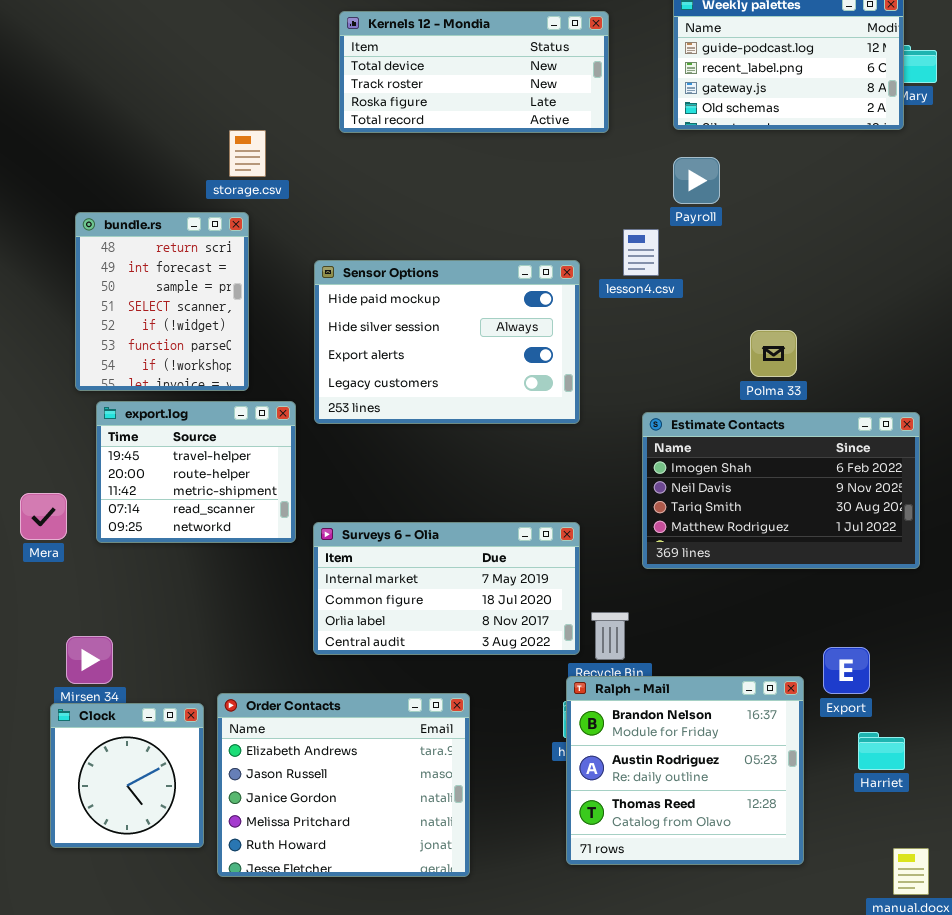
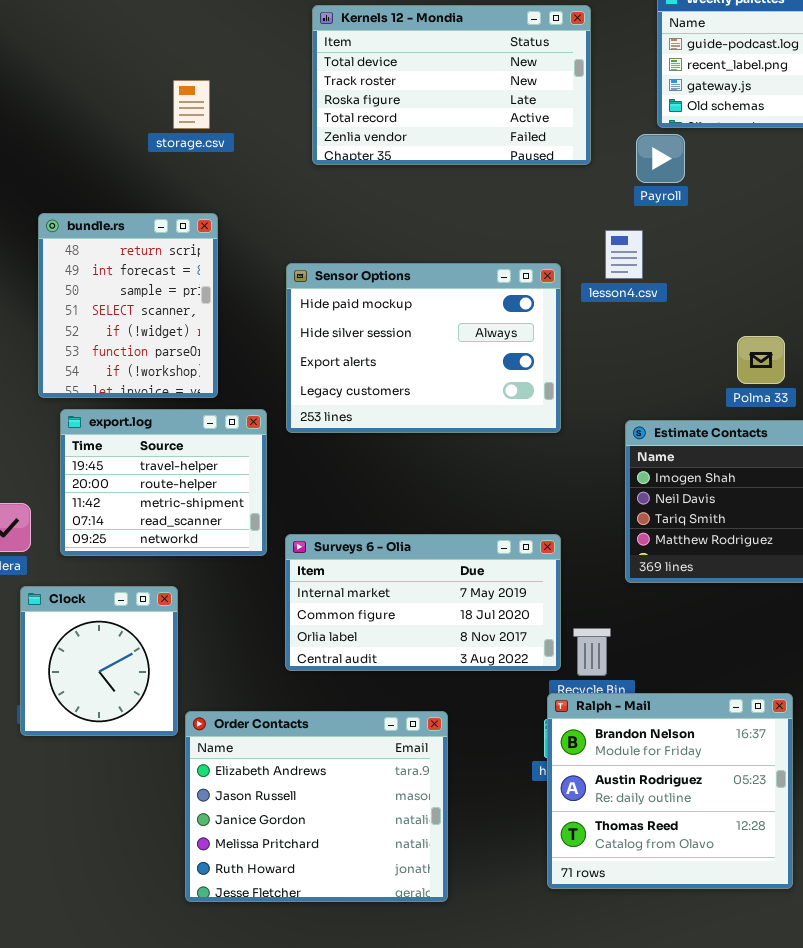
Kernels 12 - Mondia: [339,11,609,133] -> [312,5,591,165], resized
storage.csv: [229,130,266,177] -> [173,80,210,129], moved
Payroll: [673,157,720,204] -> [636,134,685,183], moved
Clock: [50,703,204,848] -> [20,586,178,736], moved

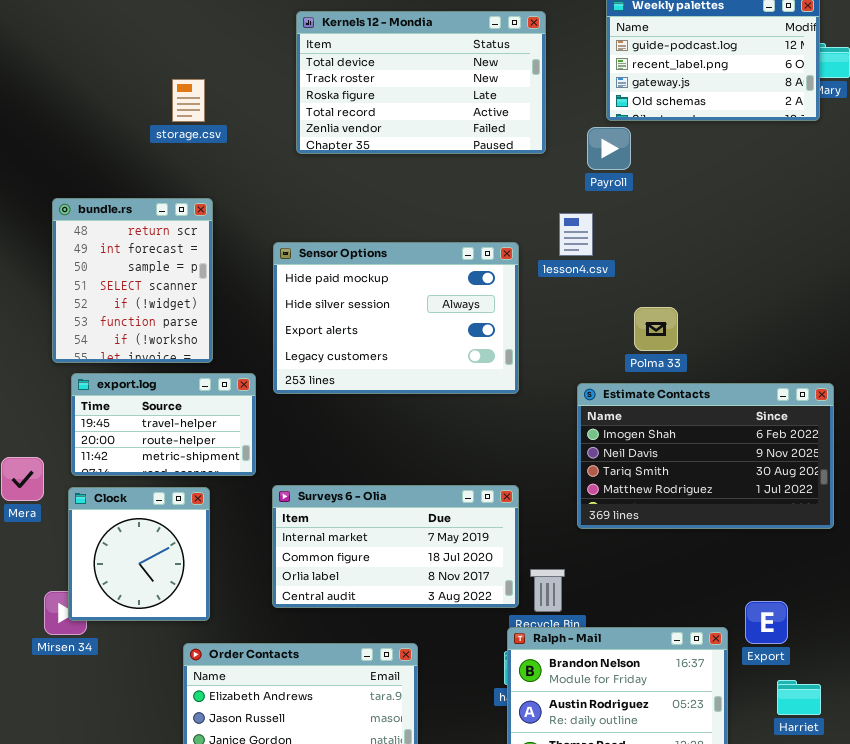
Polma 33: [737,336,785,384] -> [634,307,678,351], moved
export.log: [60,409,267,556] -> [71,373,256,476], resized
Clock: [20,586,178,736] -> [68,487,210,621], moved

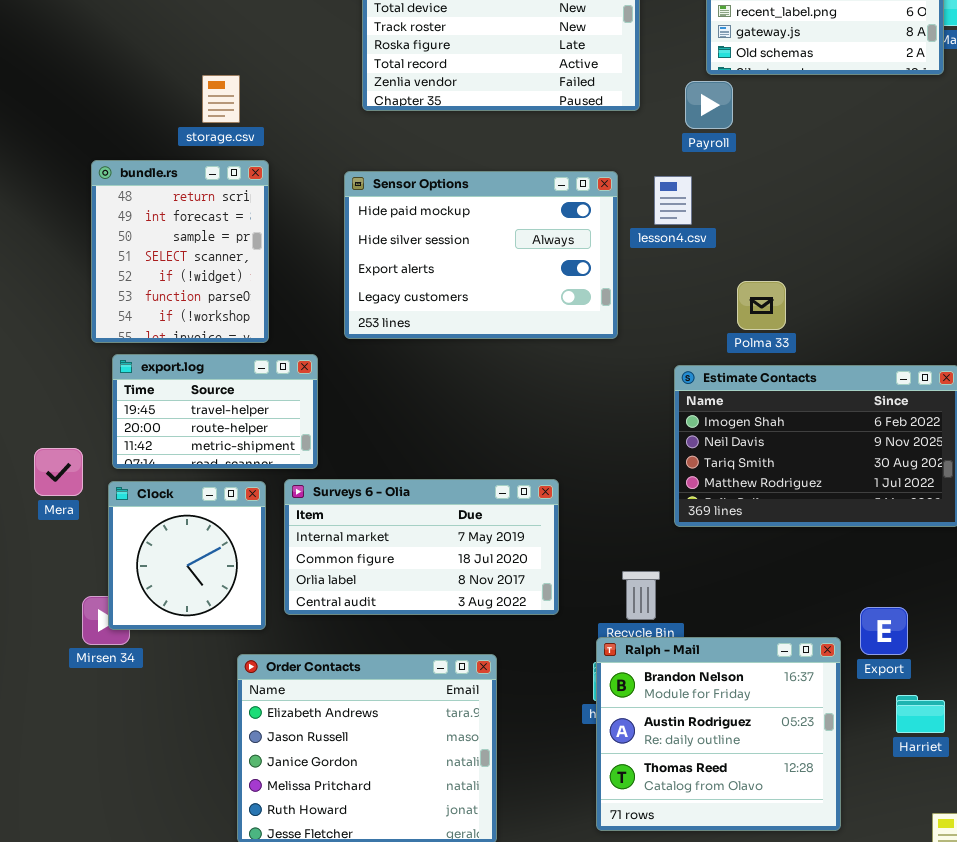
storage.csv: [172,79,205,122] -> [202,75,240,123], moved
Sensor Options: [273,242,519,394] -> [344,171,618,339], moved
Surveys 6 - Olia: [272,485,519,608] -> [284,479,559,615], moved

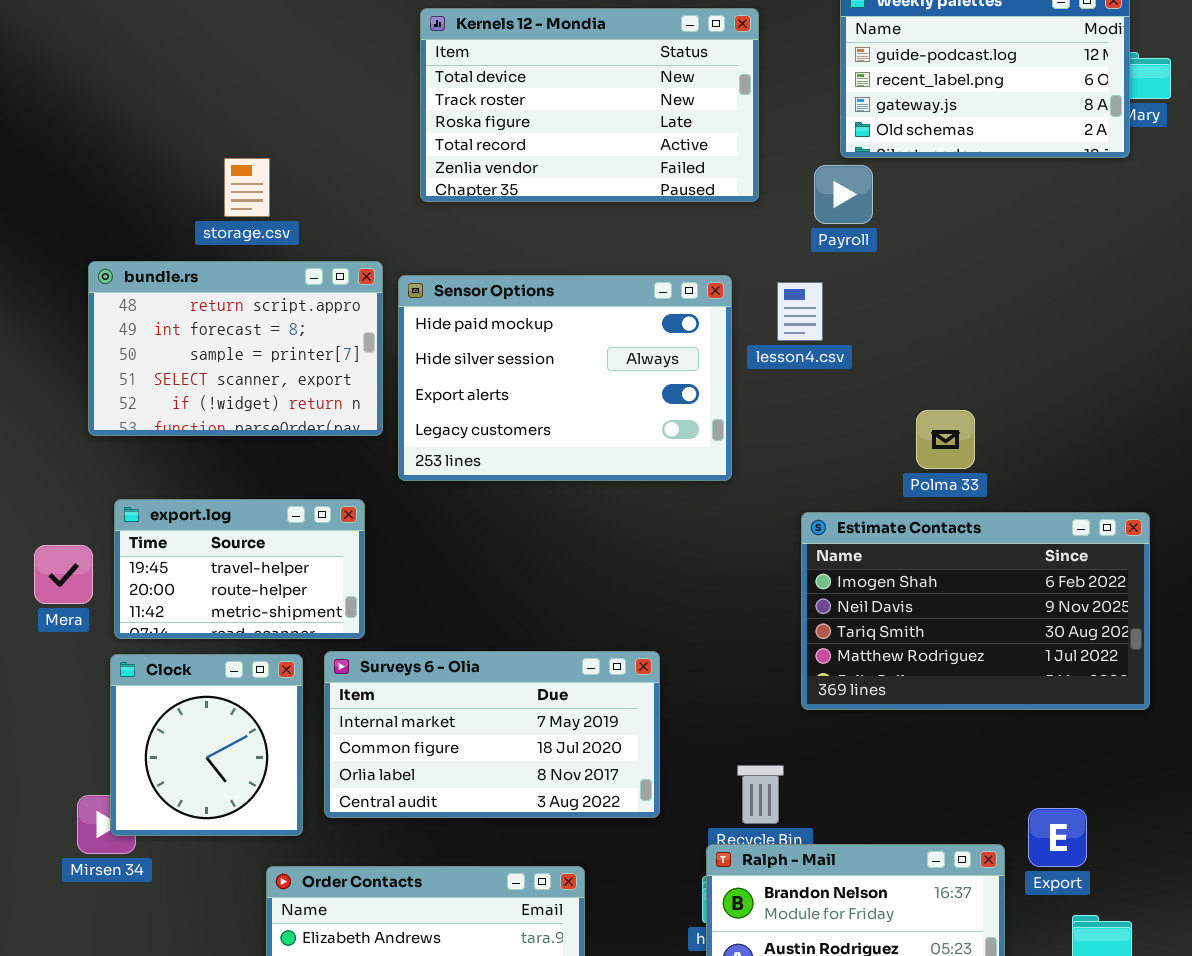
bundle.rs: [91,160,269,343] -> [88,261,383,436], resized
Polma 33: [737,281,786,330] -> [916,410,975,469], moved
Mera: [34,448,83,496] -> [34,545,93,604], moved

